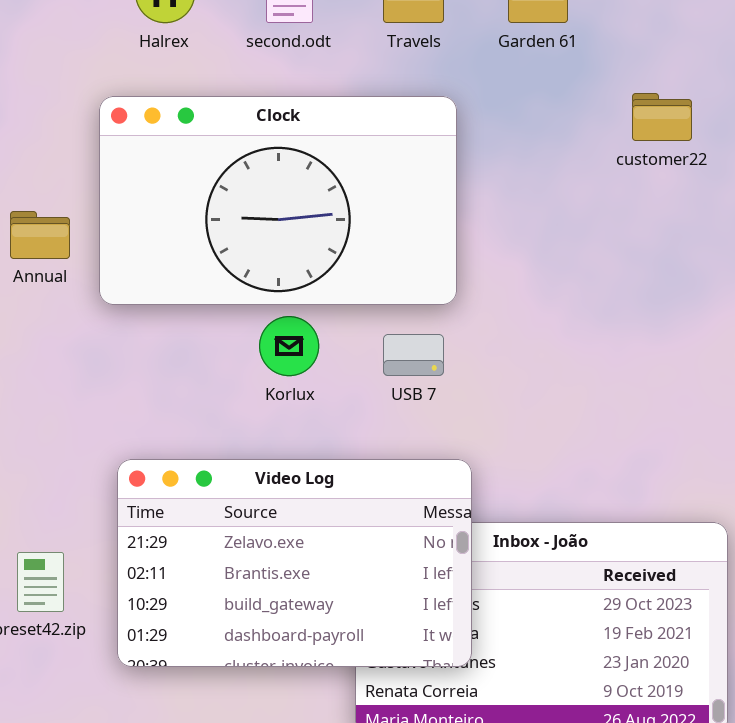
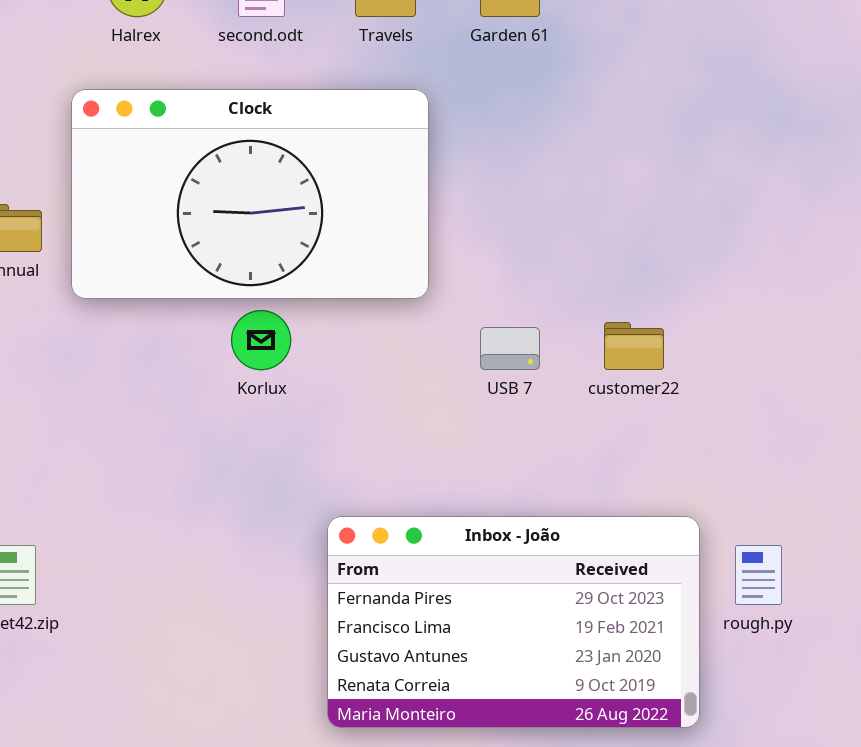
customer22: [632,93,692,141] -> [604,322,664,370], moved
USB 7: [383,334,444,376] -> [480,327,540,370], moved
Video Log: [117,459,472,667] -> none, closed

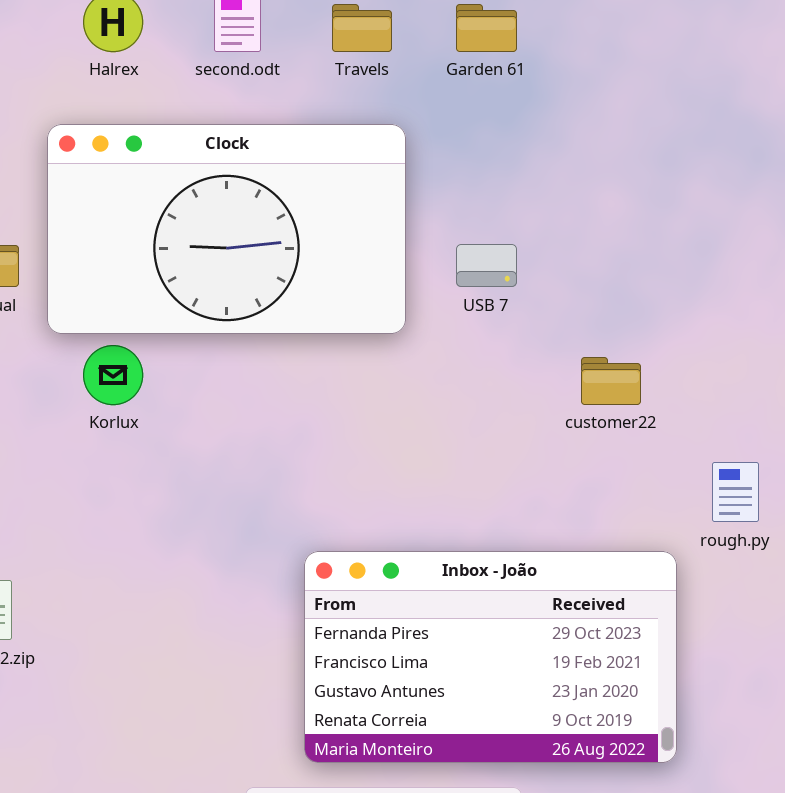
Korlux: [231,310,291,370] -> [83,345,143,405], moved
USB 7: [480,327,540,370] -> [456,244,517,287], moved
rough.py: [735,545,782,605] -> [712,462,759,522], moved

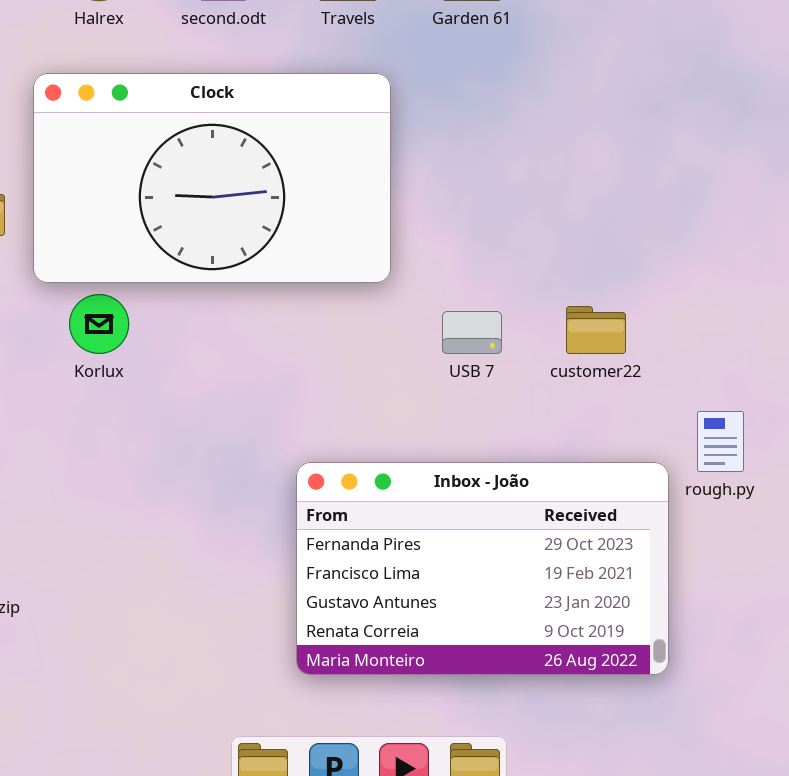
USB 7: [456,244,517,287] -> [442,311,502,354], moved
Inbox - João: [304,551,677,763] -> [296,462,669,675], moved

